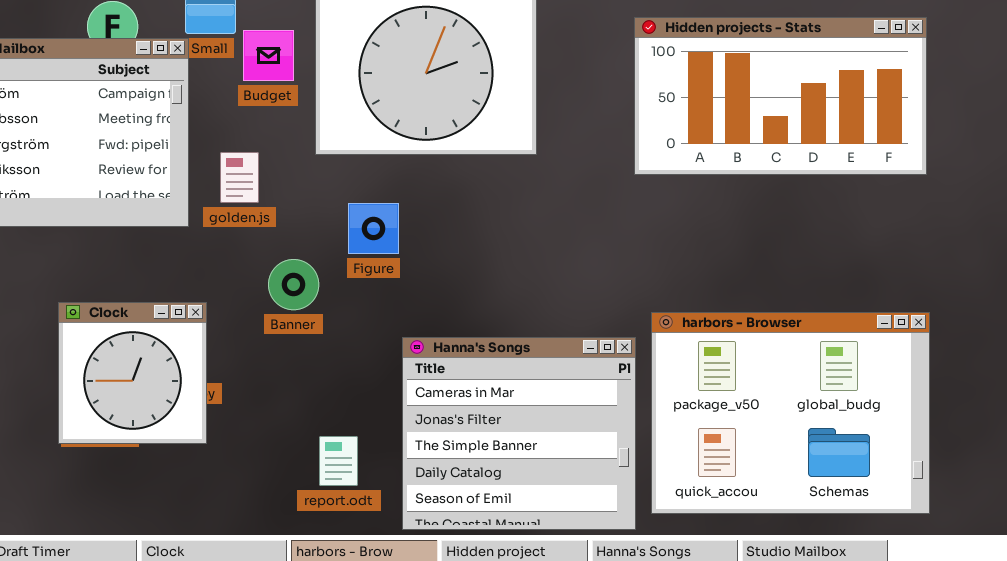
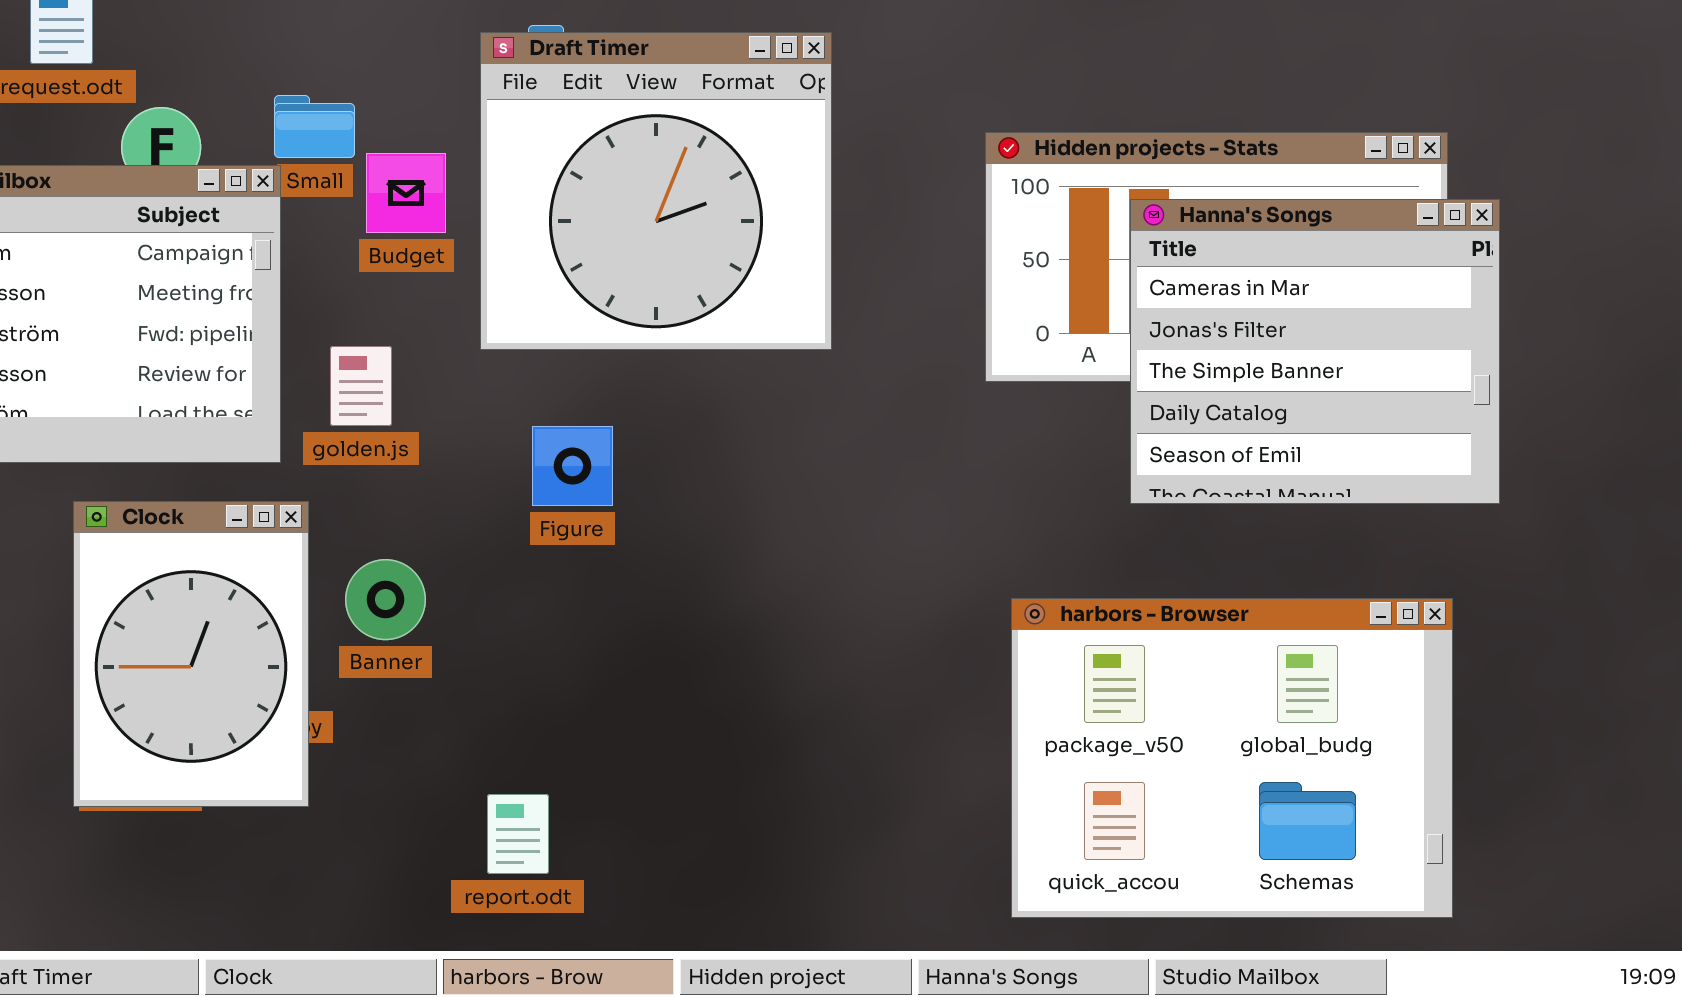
Banner: [268,259,319,310] -> [345,559,426,640], moved
Clock: [58,302,207,444] -> [73,501,309,807], resized
Hanna's Songs: [402,337,636,530] -> [1130,199,1500,504], moved

